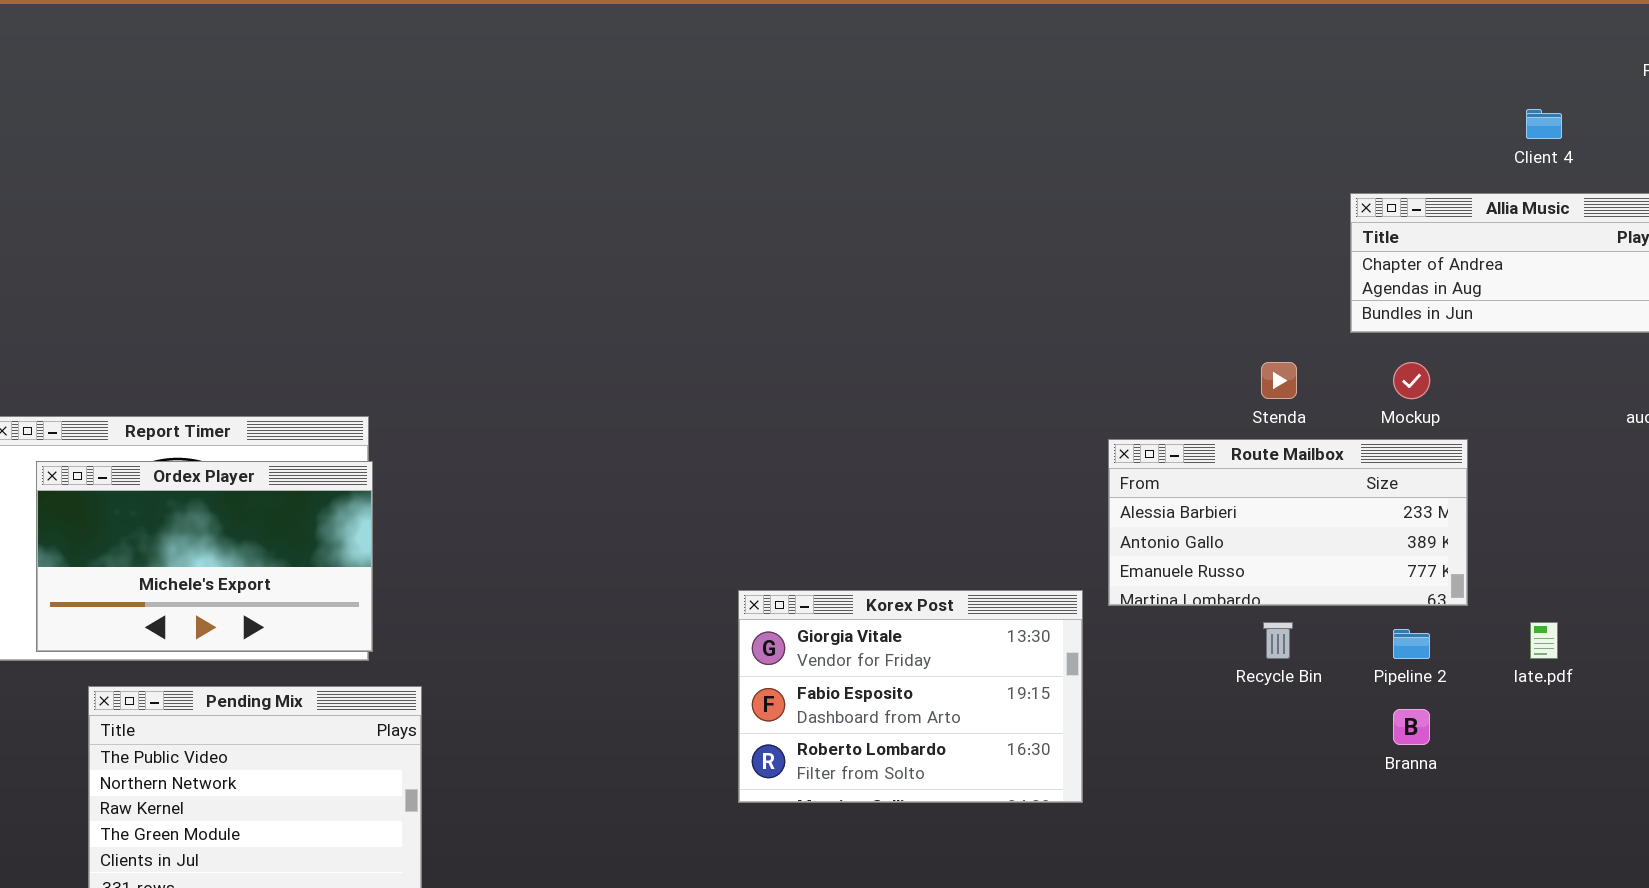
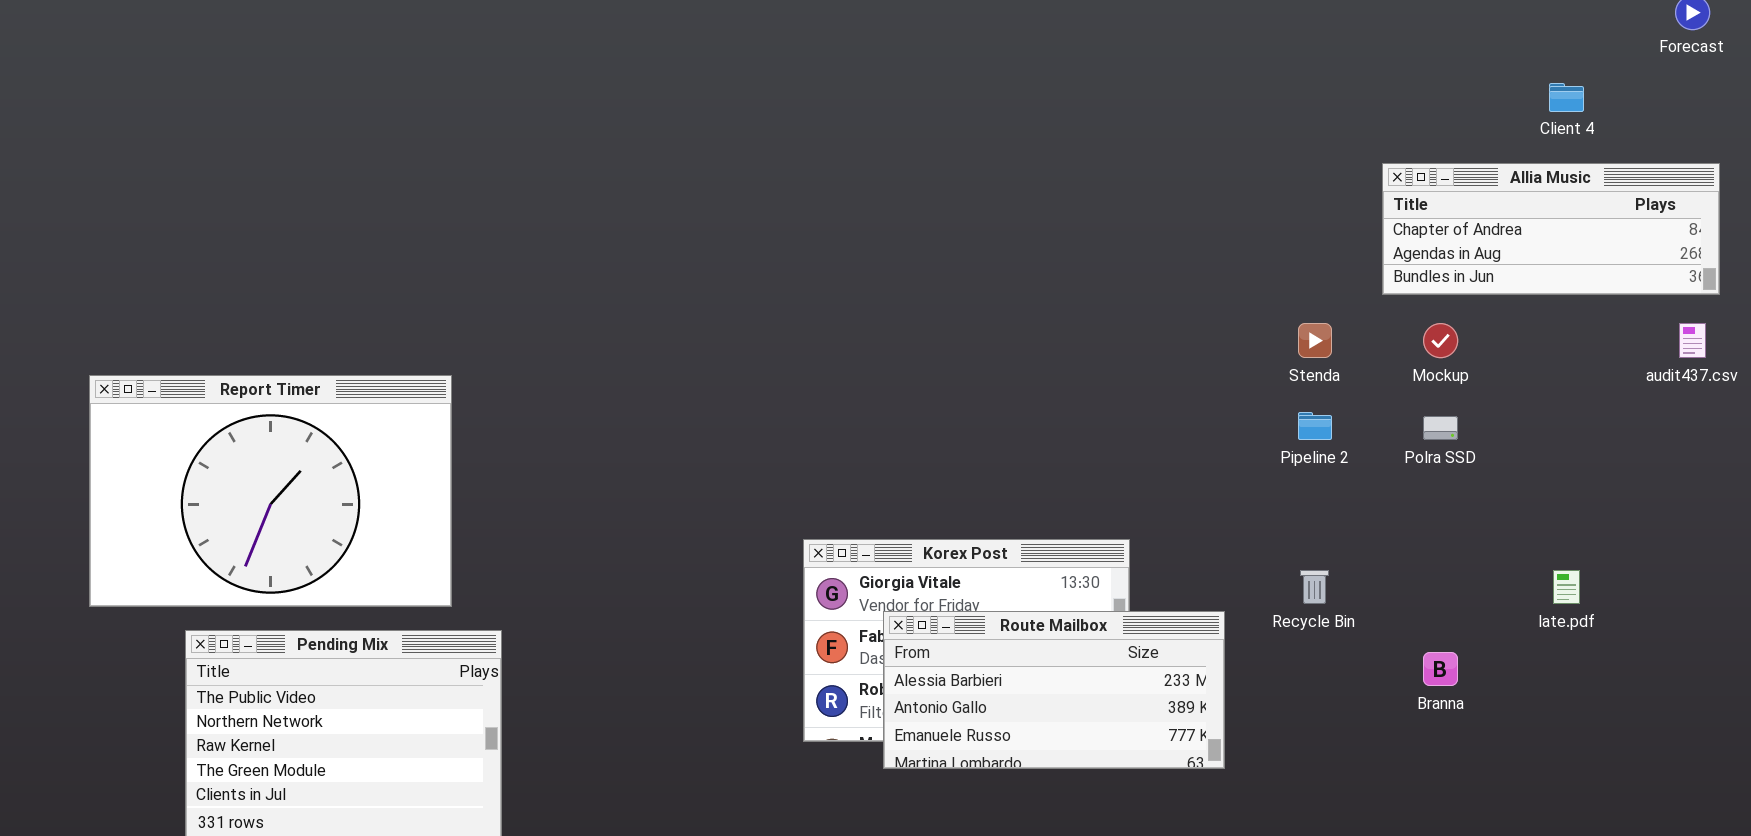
Route Mailbox: [1108,439,1468,606] -> [883,611,1225,769], moved
Ordex Player: [36,461,373,652] -> none, closed
Pipeline 2: [1393,629,1430,659] -> [1298,412,1332,440], moved

